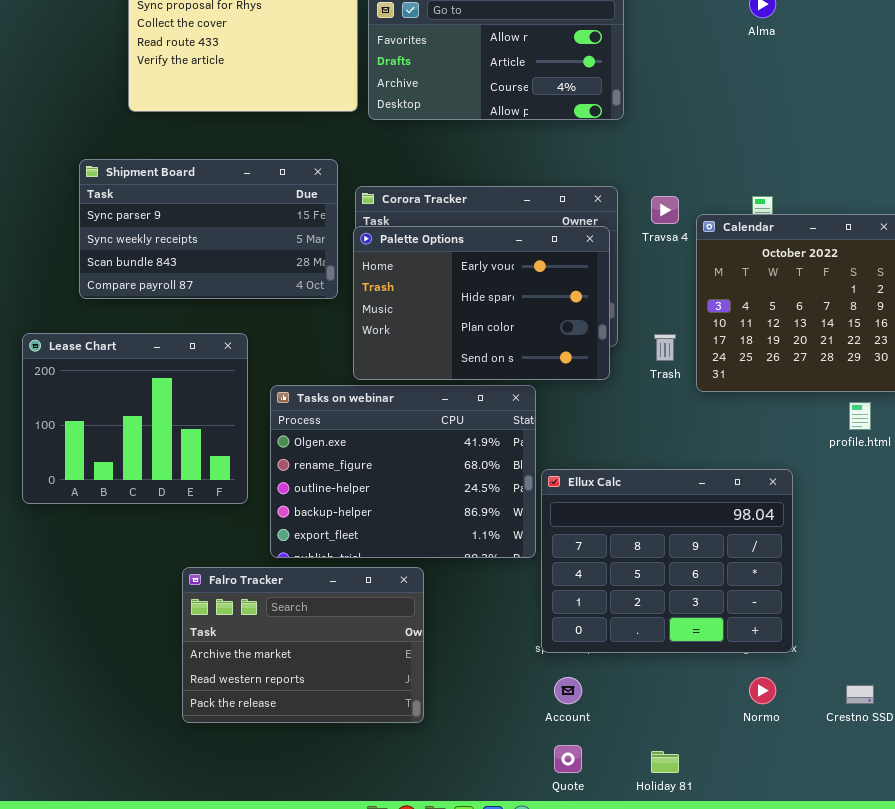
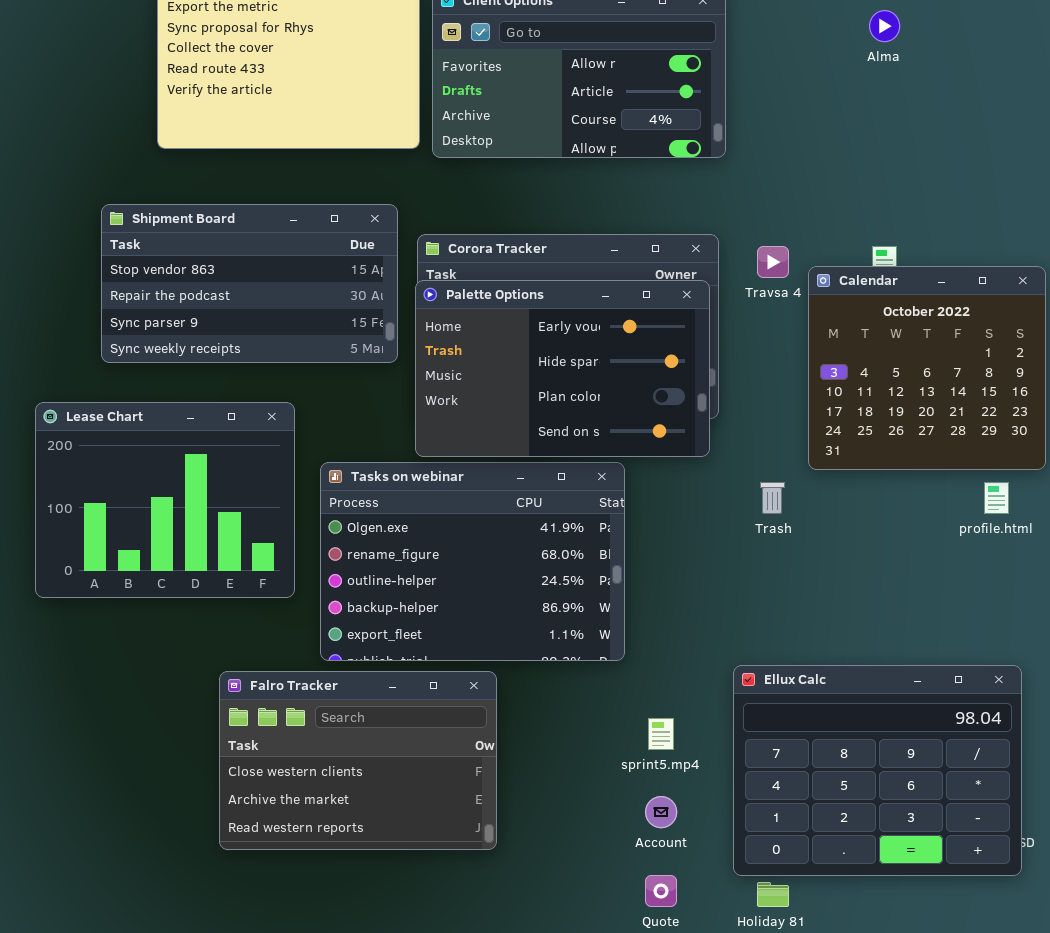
Shipment Board: [79,159,338,299] -> [101,204,398,363], scrolled up 2 rows
Trash: [654,334,676,361] -> [760,482,785,514], moved
Ellux Calc: [541,469,793,653] -> [733,665,1022,876], moved
Falro Tracker: [182,567,424,723] -> [219,671,497,850], scrolled up 1 row

